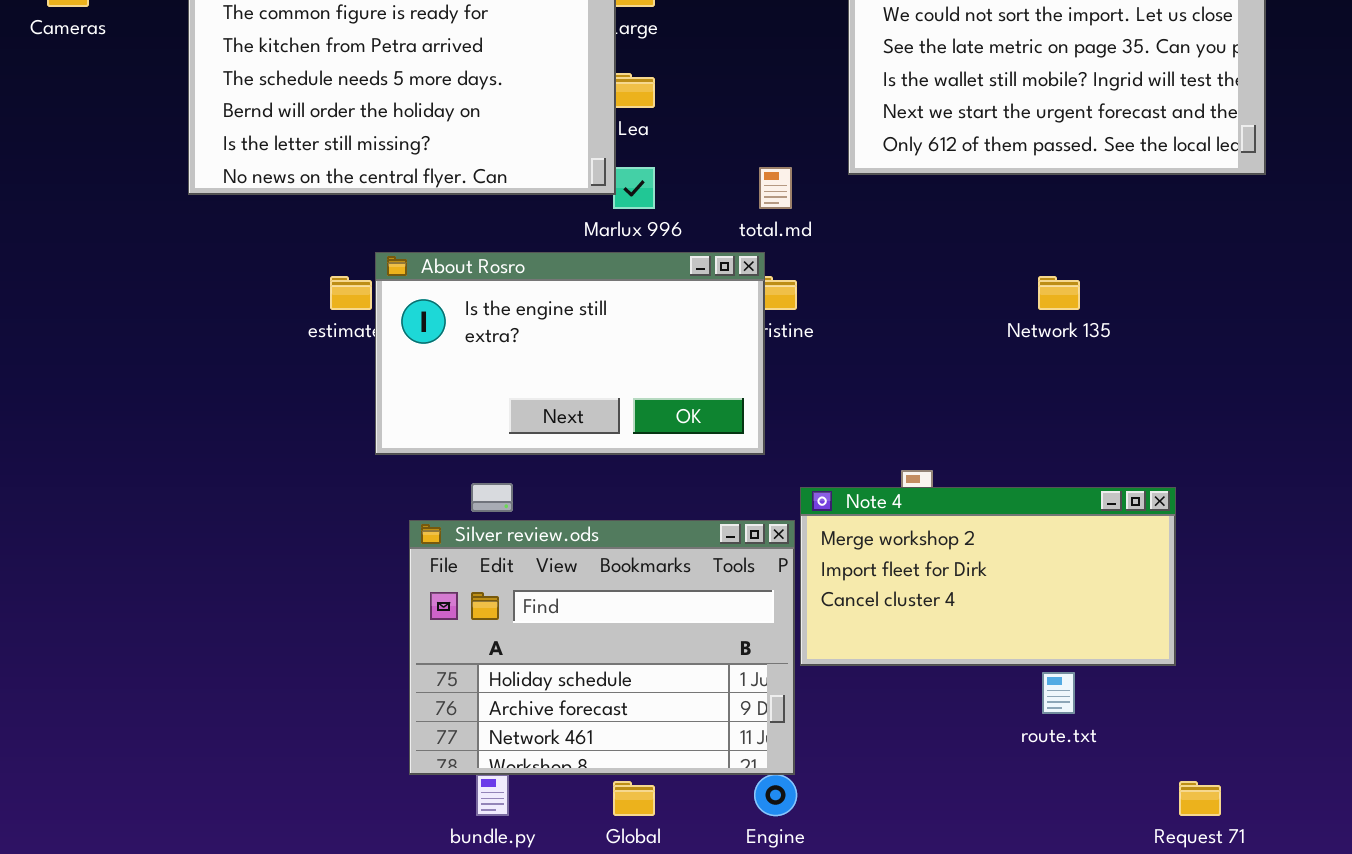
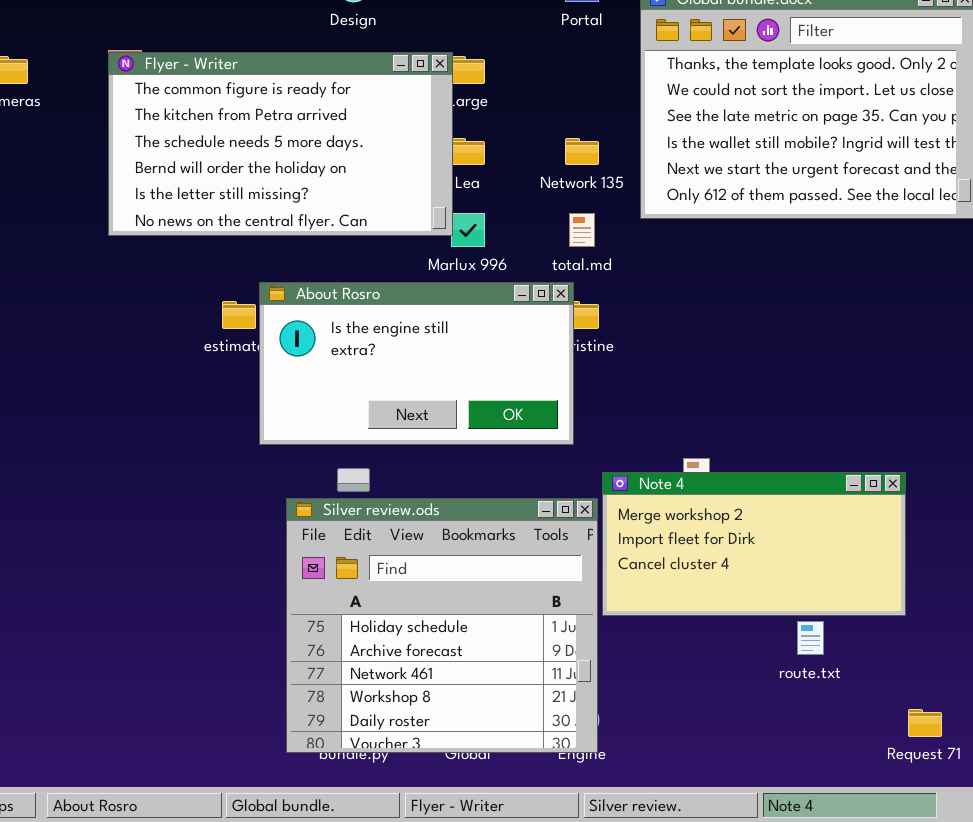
Network 135: [1038,276,1080,310] -> [565,138,599,165], moved
Silver review.ods: [409,520,795,775] -> [286,498,598,753], resized

